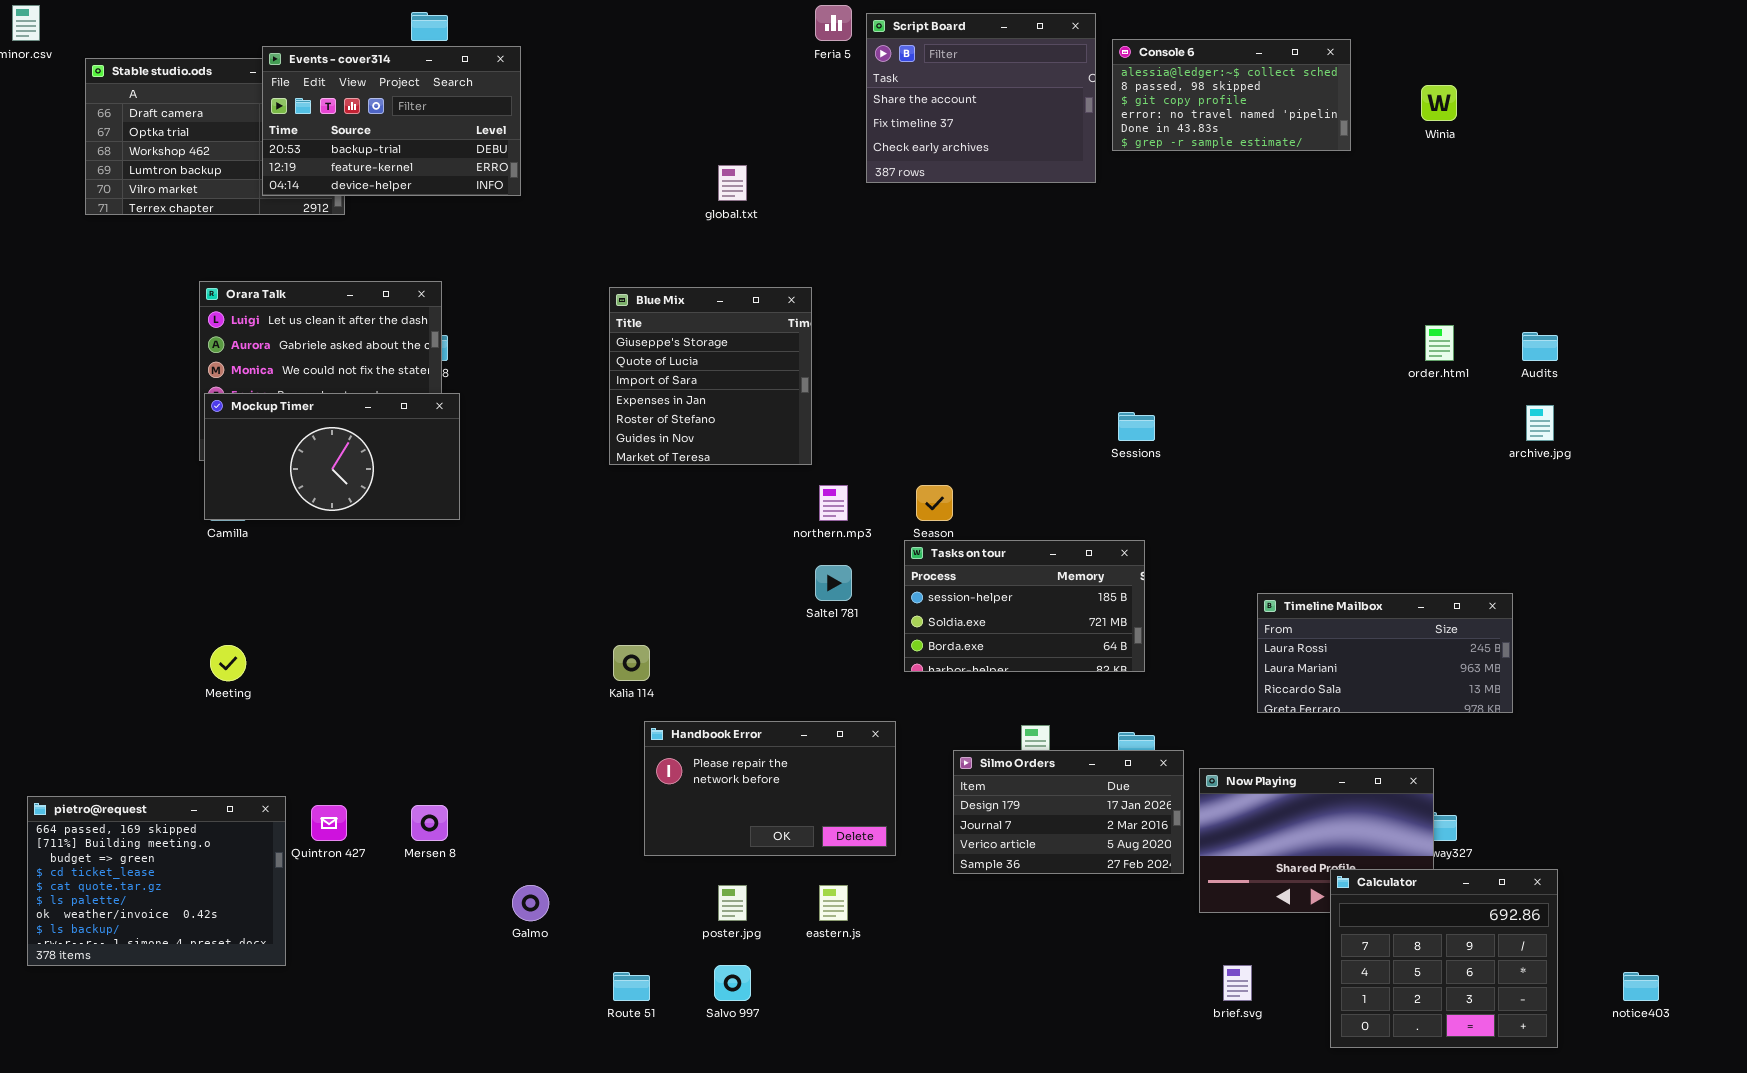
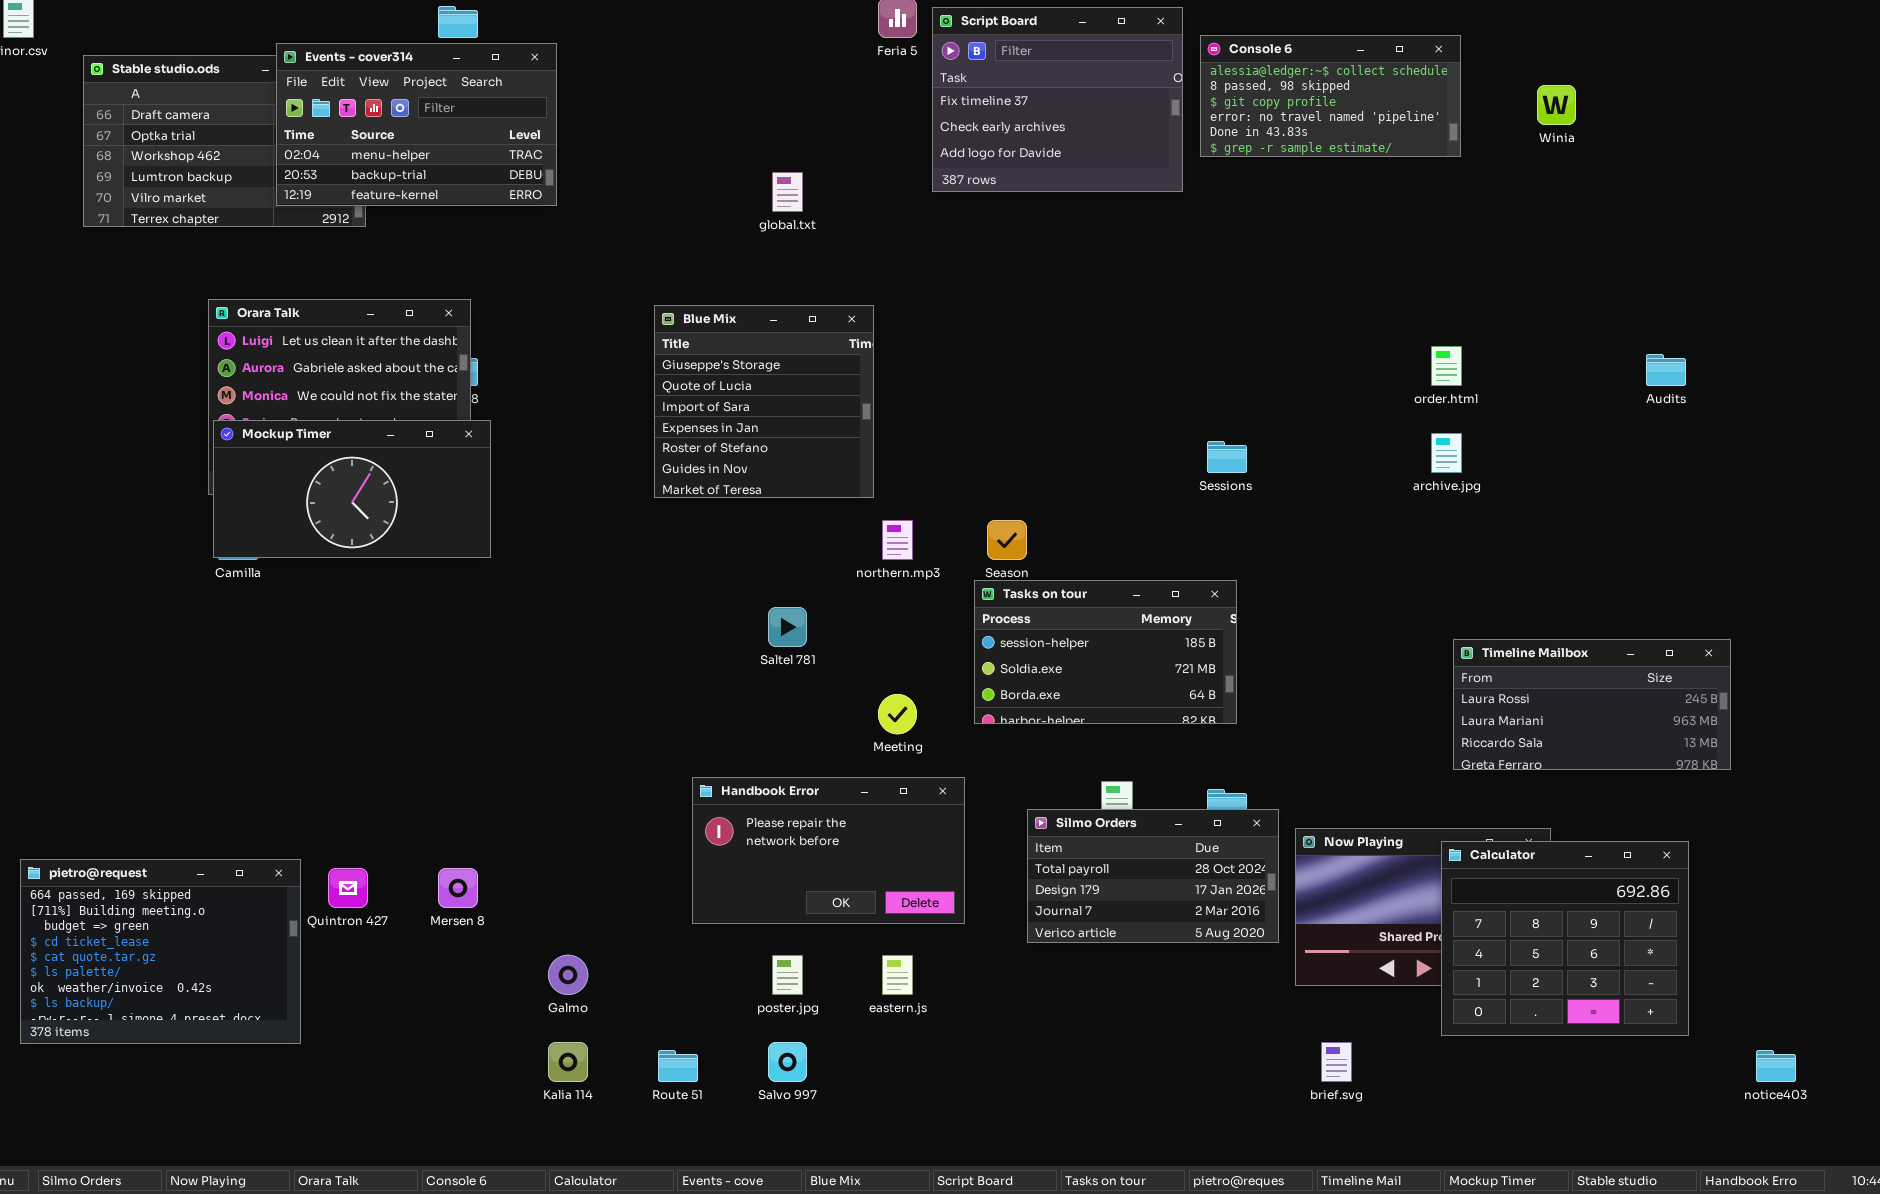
Script Board: [866,13,1096,183] -> [932,7,1183,192], scrolled down 1 row
Events - cover314: [262,46,521,196] -> [276,43,557,206], scrolled up 1 row
order.html: [1425,325,1454,361] -> [1431,346,1462,386], moved
archive.jpg: [1526,405,1554,441] -> [1431,433,1462,473], moved
Saltel 781: [815,565,852,601] -> [768,607,807,647], moved
Timeline Mailbox: [1257,593,1513,713] -> [1453,639,1731,770], moved
Meeting: [210,645,246,681] -> [878,694,917,734], moved
Kalia 114: [613,645,650,681] -> [548,1042,588,1082], moved
Silmo Orders: [953,750,1184,874] -> [1027,809,1279,943], scrolled up 1 row
Calculator: [1330,869,1558,1048] -> [1441,841,1689,1036], moved

